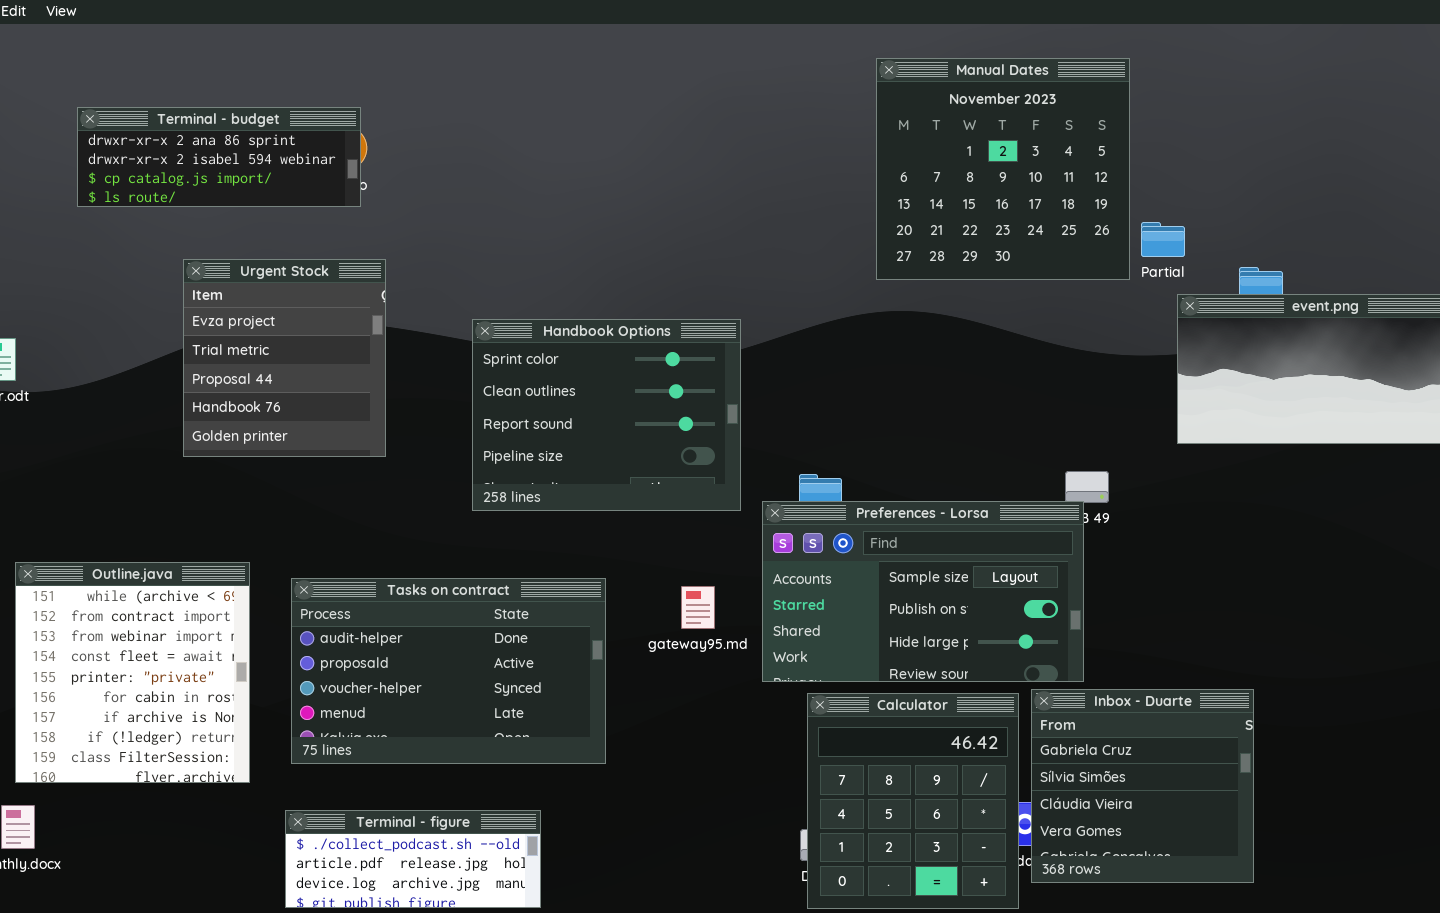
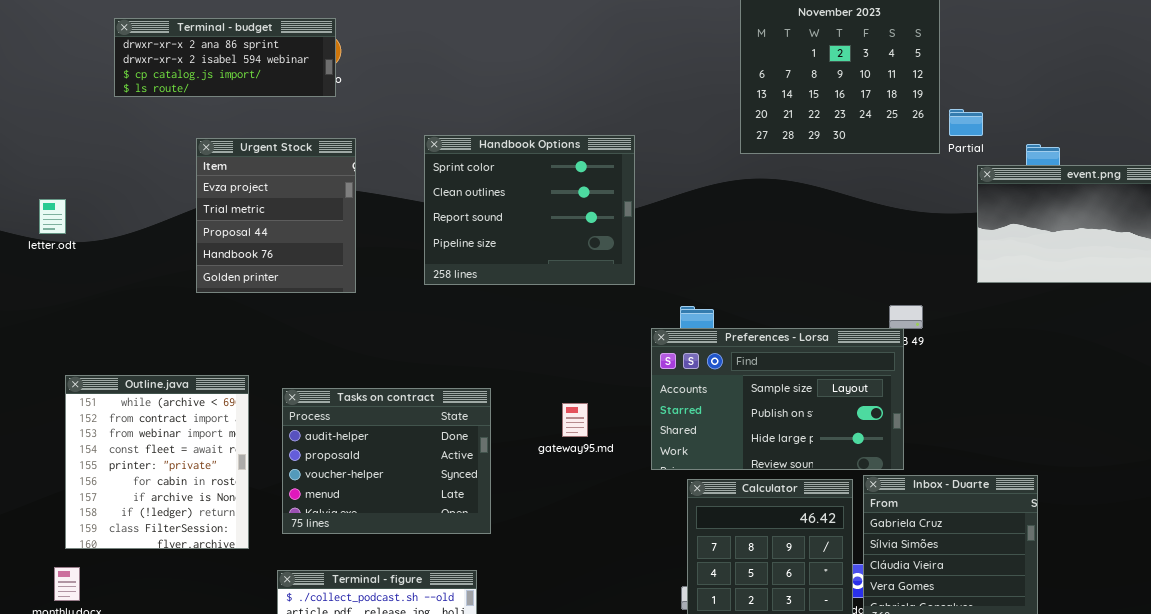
Handbook Options: [472,319,741,511] -> [424,135,635,285], moved
Tasks on contract: [291,578,606,764] -> [282,388,491,534], resized
gateway95.md: [681,586,715,629] -> [562,403,588,437], moved

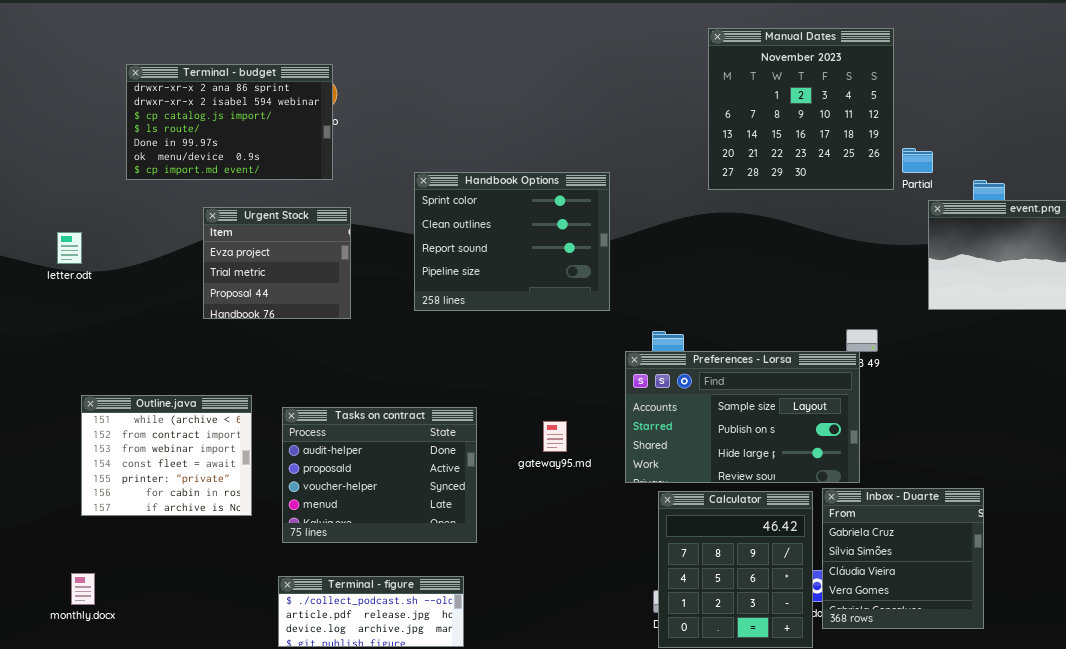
Terminal - budget: [114,18,336,97] -> [126,64,333,180], resized
Urgent Stock: [196,138,356,293] -> [203,207,351,319], resized
Outline.java: [65,375,249,549] -> [81,395,252,516], resized

